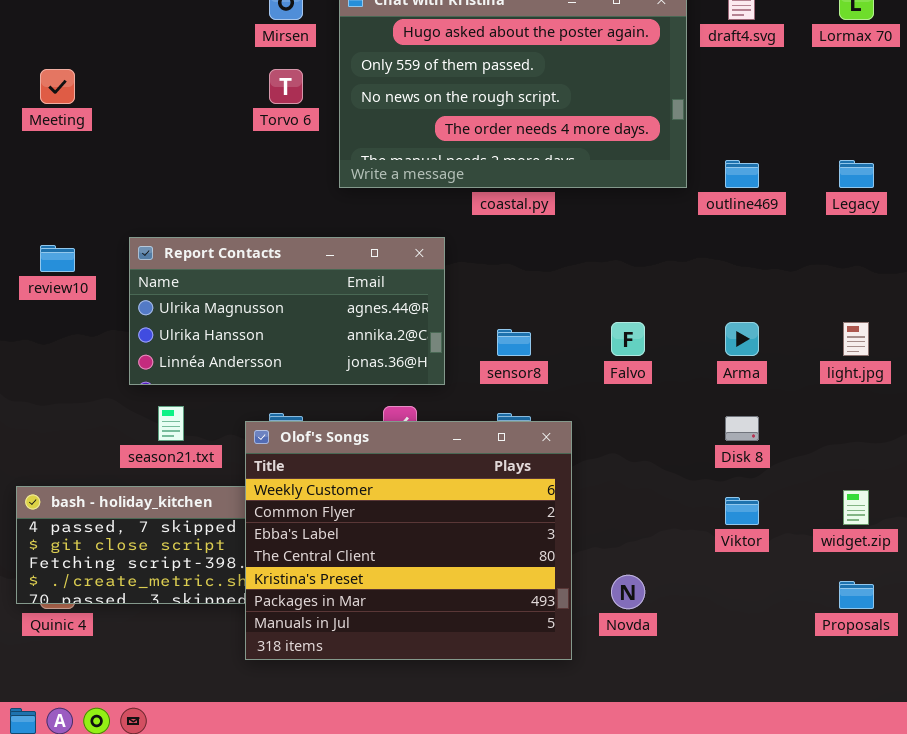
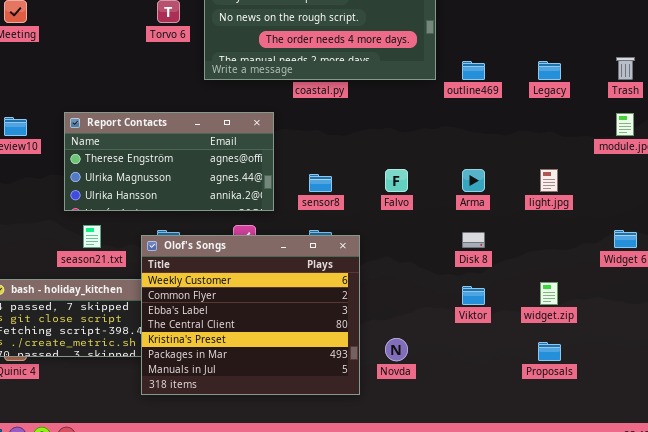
Report Contacts: [129,237,445,385] -> [64,112,274,211], scrolled up 1 row

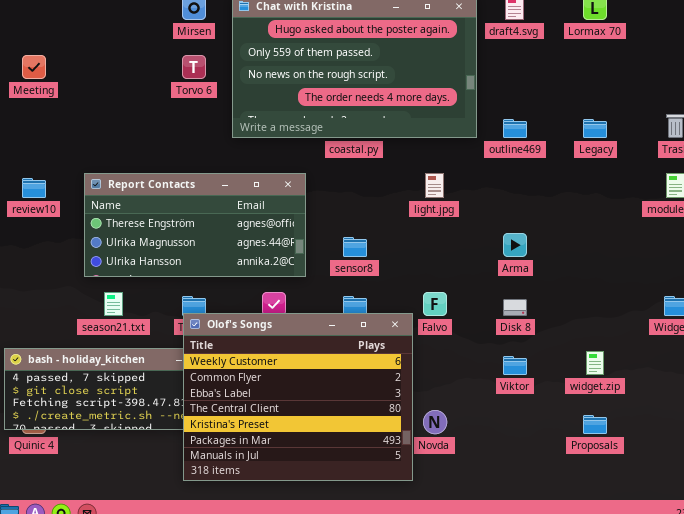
Falvo: [385,169,408,192] -> [423,292,447,316], moved
light.jpg: [540,169,558,192] -> [425,173,444,198], moved
Olof's Songs: [141,235,360,395] -> [183,313,413,481], moved

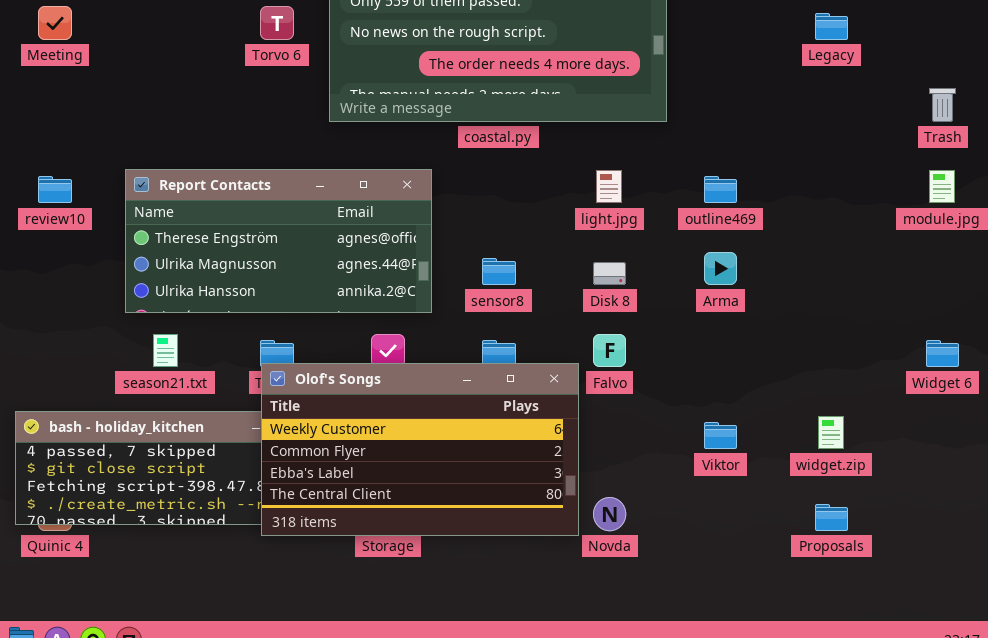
outline469: [503,119,527,138] -> [704,176,737,203], moved
Legacy: [583,119,607,138] -> [815,13,848,40], moved
Disk 8: [503,299,527,316] -> [593,262,626,285], moved
Olof's Songs: [183,313,413,481] -> [261,363,579,536], resized

